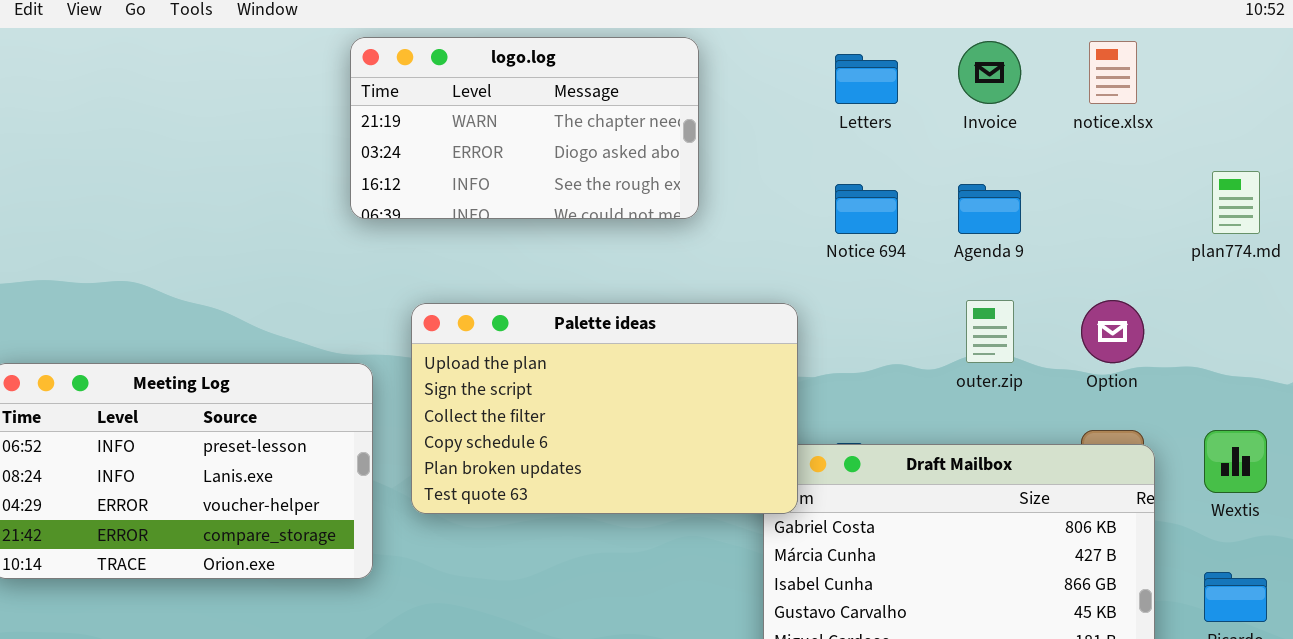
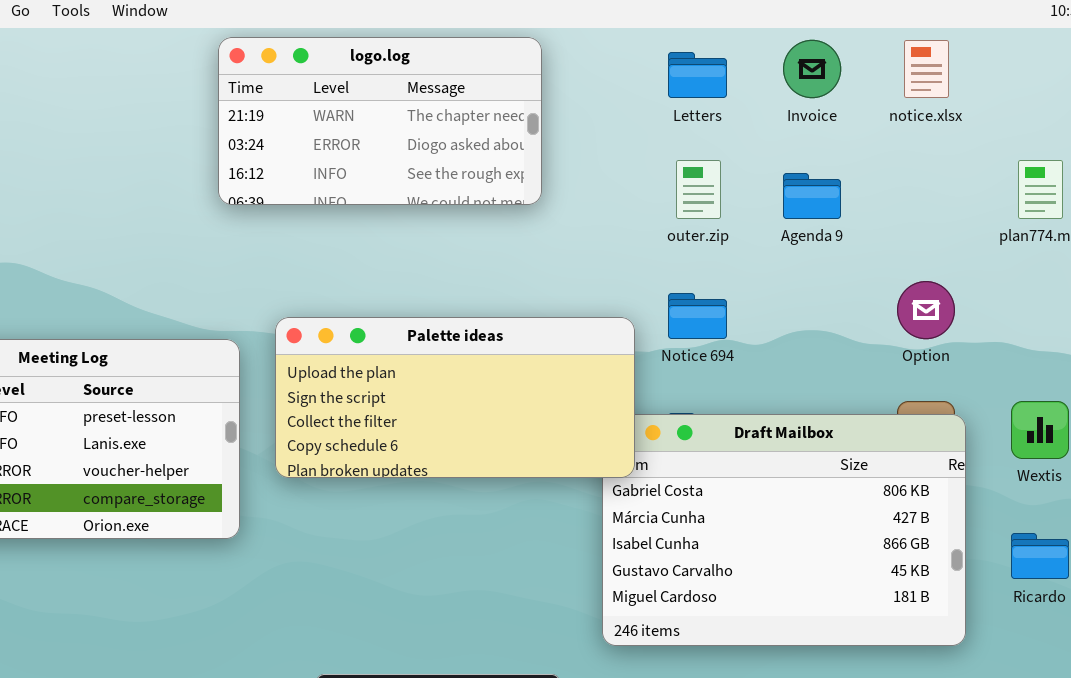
Notice 694: [835,184,898,234] -> [668,293,727,339], moved
outer.zip: [966,300,1014,363] -> [676,160,721,219], moved
Palette ideas: [411,303,798,514] -> [275,317,635,478], resized

